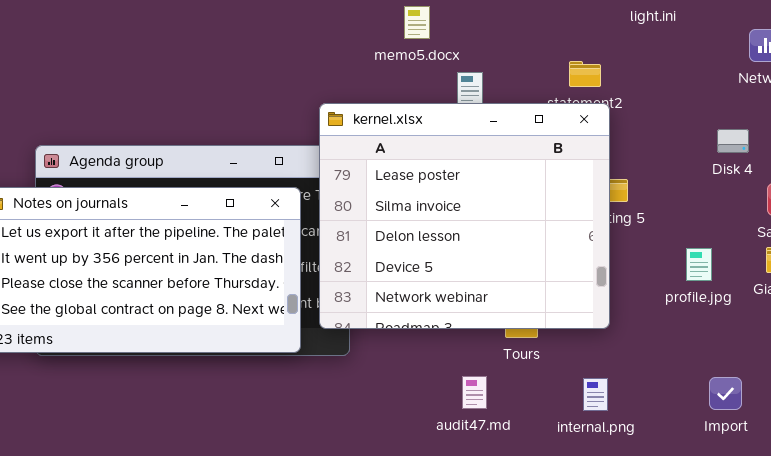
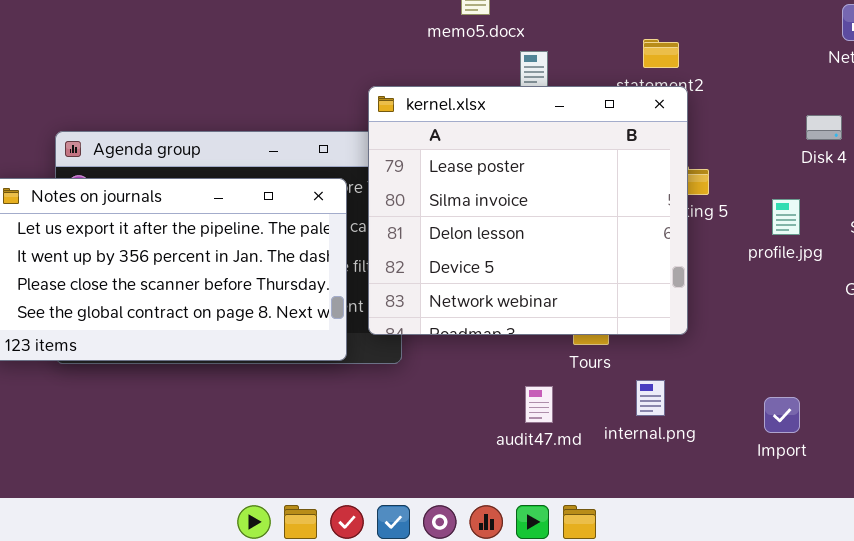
profile.jpg: [686,248,712,281] -> [772,199,800,235], moved
Import: [709,377,742,410] -> [764,397,800,433], moved
internal.png: [583,378,608,411] -> [636,380,665,416], moved

